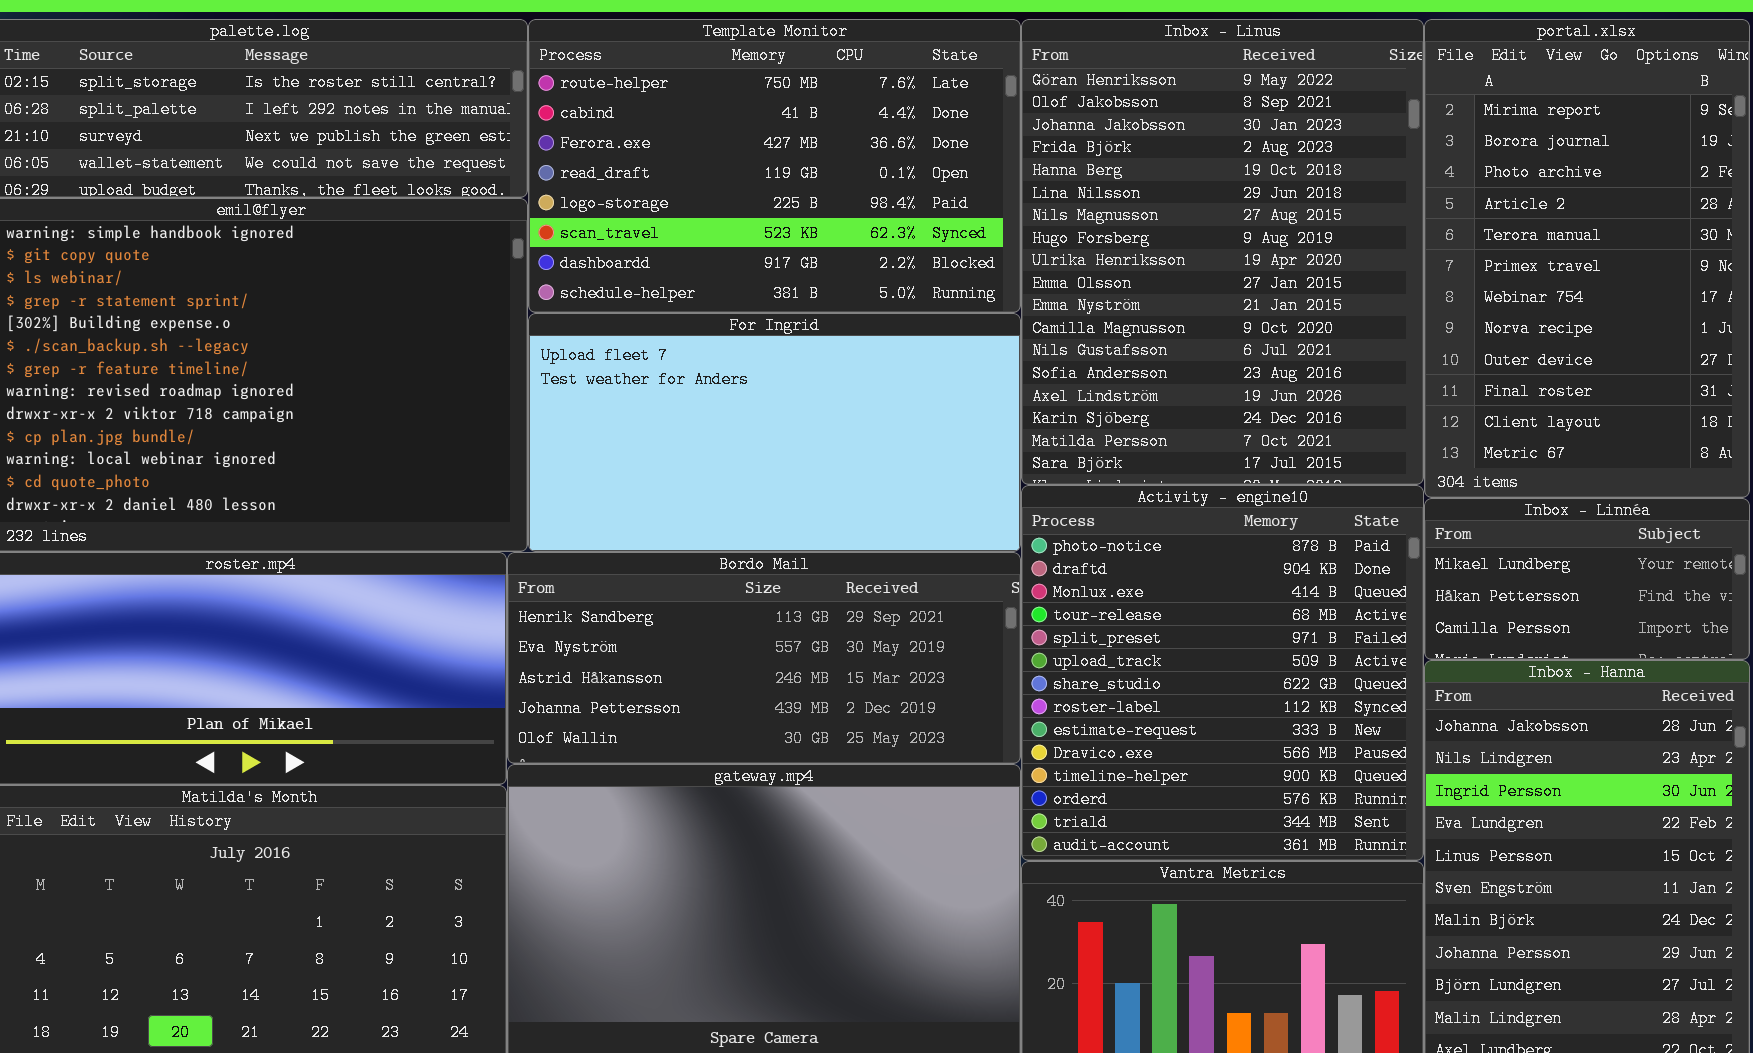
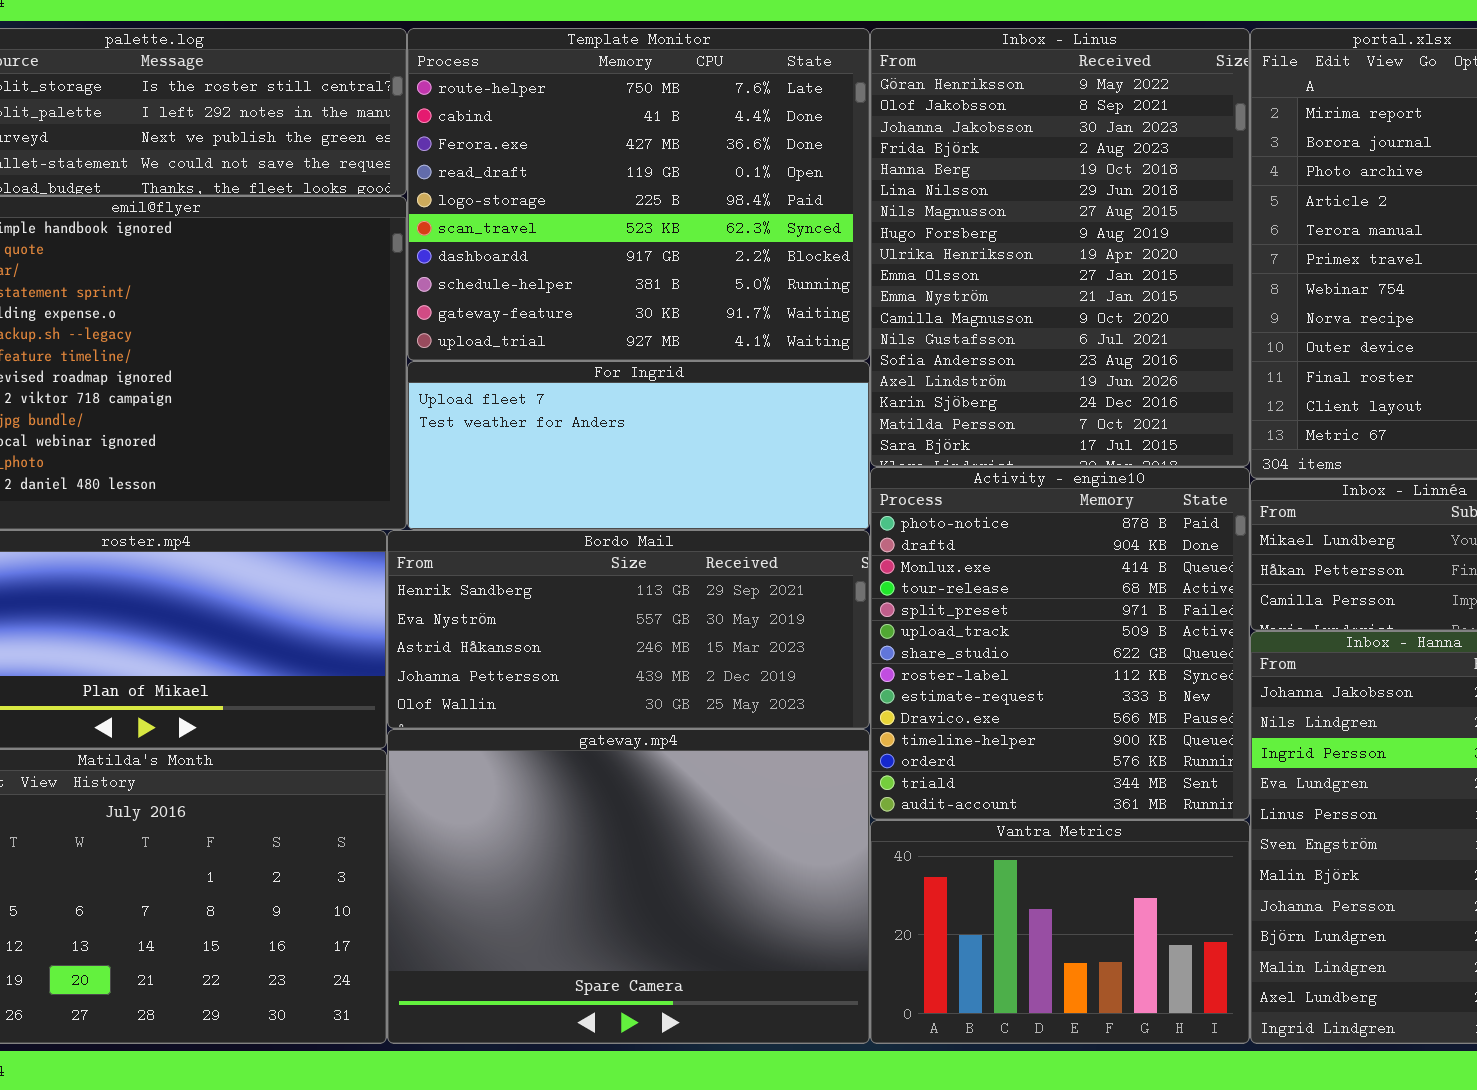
Template Monitor: [528,19,1021,313] -> [407,28,870,361], resized
For Ingrid: [528,313,1021,552] -> [407,361,870,530], resized

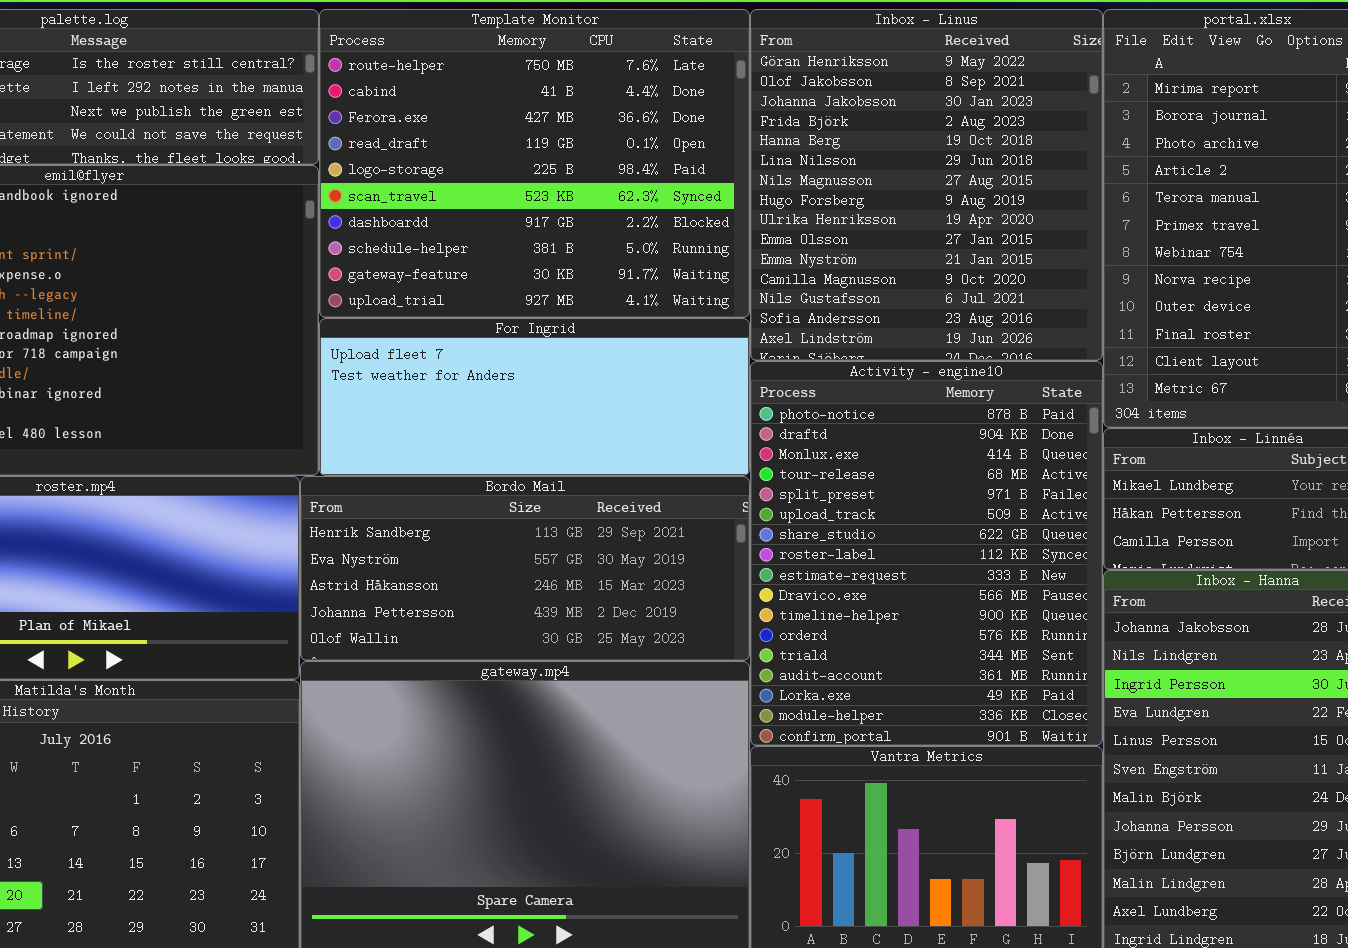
Inbox - Linus: [870,28,1250,467] -> [750,9,1103,361], resized
Activity - engine10: [870,467,1250,820] -> [750,361,1103,746], resized

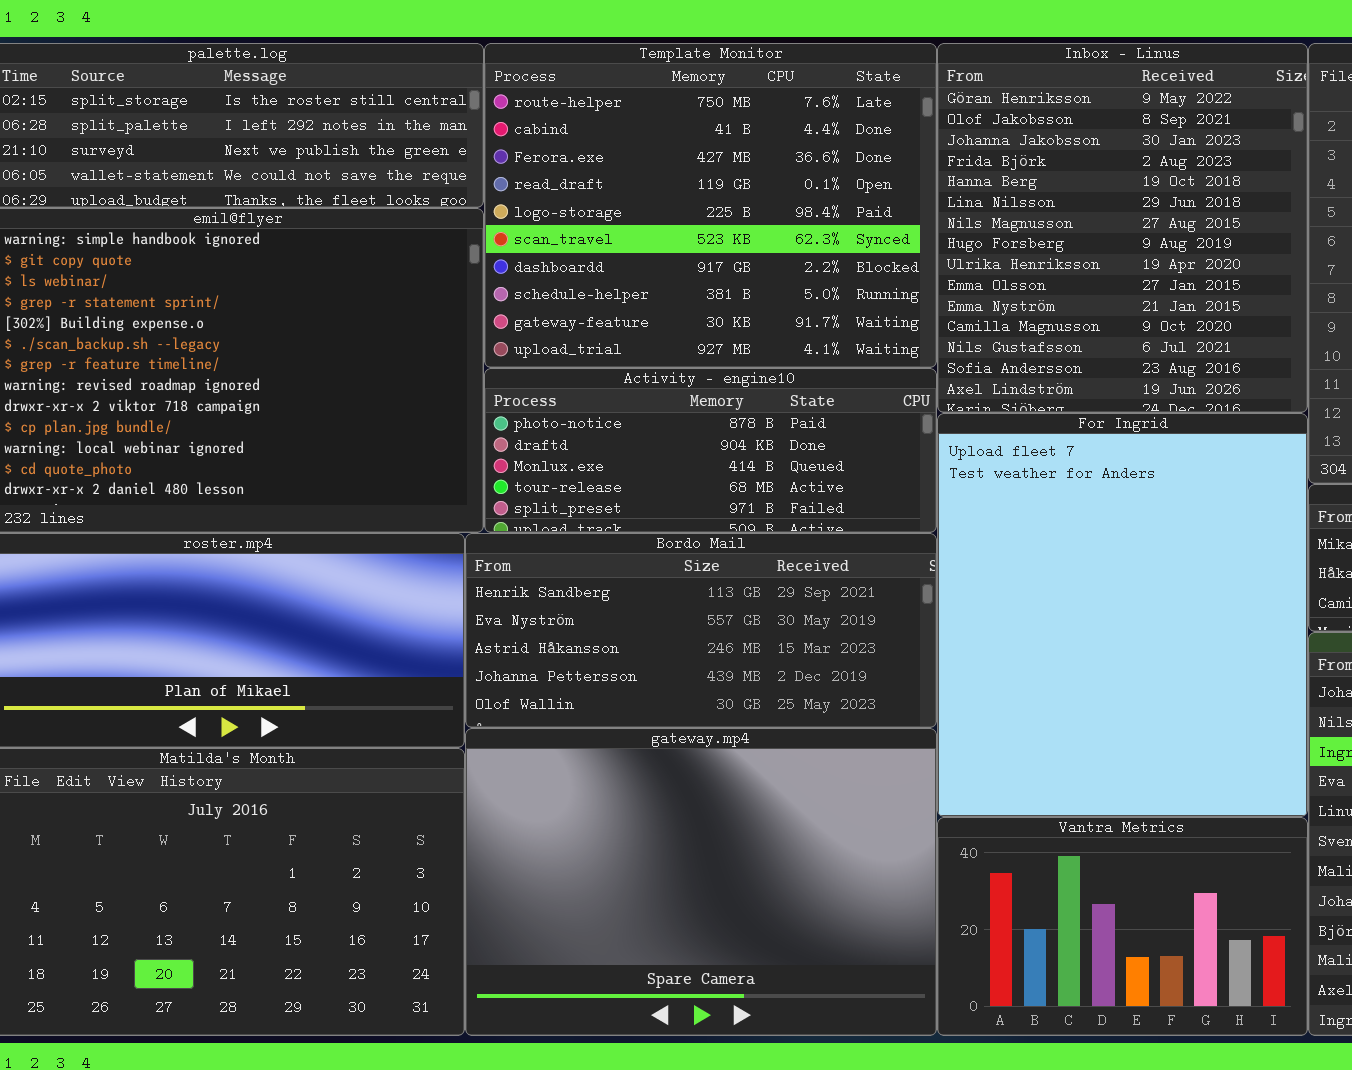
For Ingrid: [319,318,750,476] -> [937,413,1308,817], moved, resized
Activity - engine10: [750,361,1103,746] -> [484,368,937,533], moved, resized

